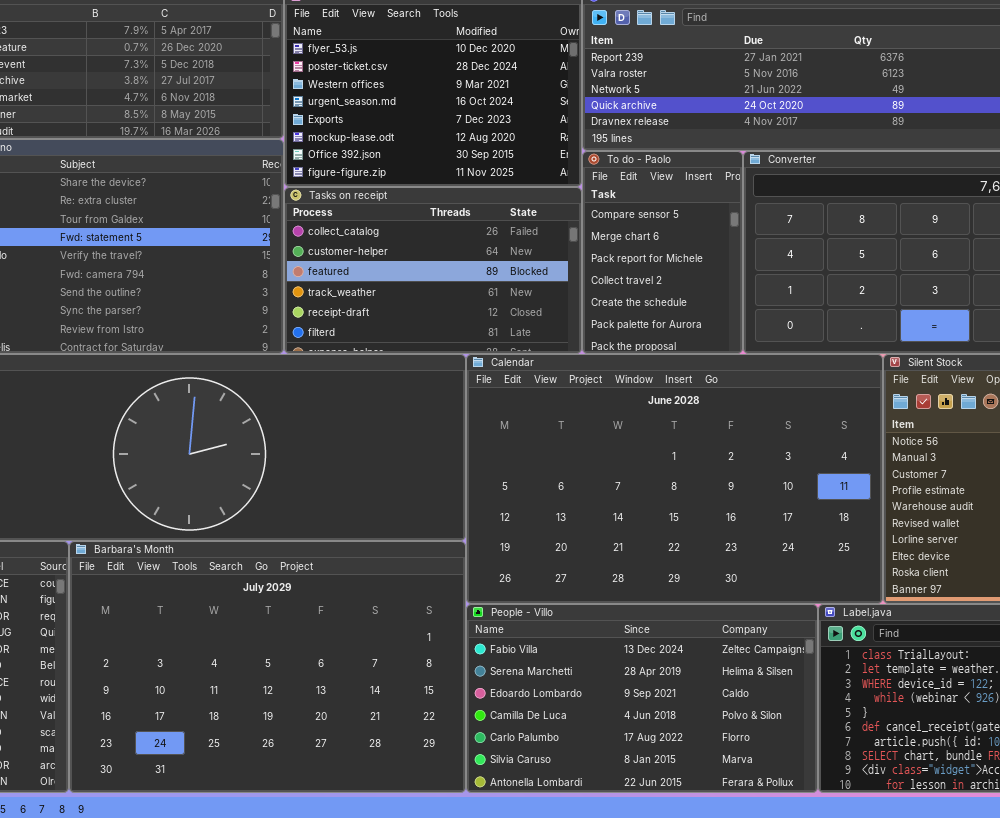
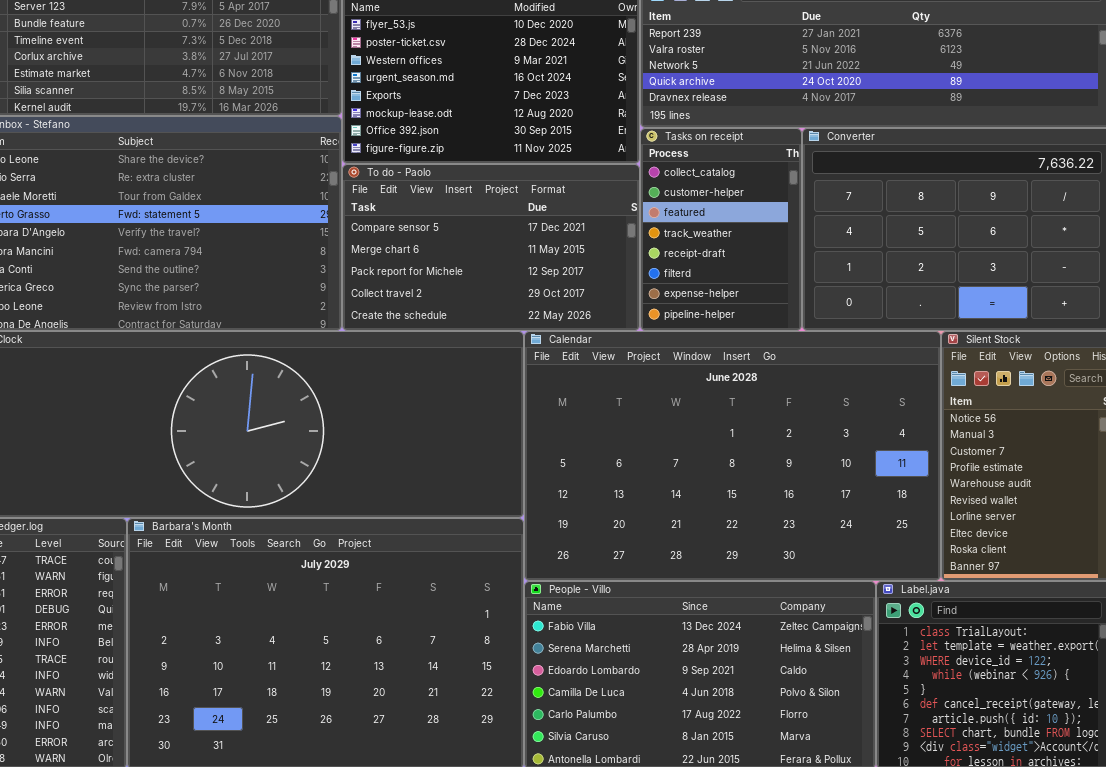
To do - Paolo: [582,151,743,354] -> [342,164,640,331], moved, resized
Tasks on receipt: [284,187,582,354] -> [640,128,802,331], moved, resized

